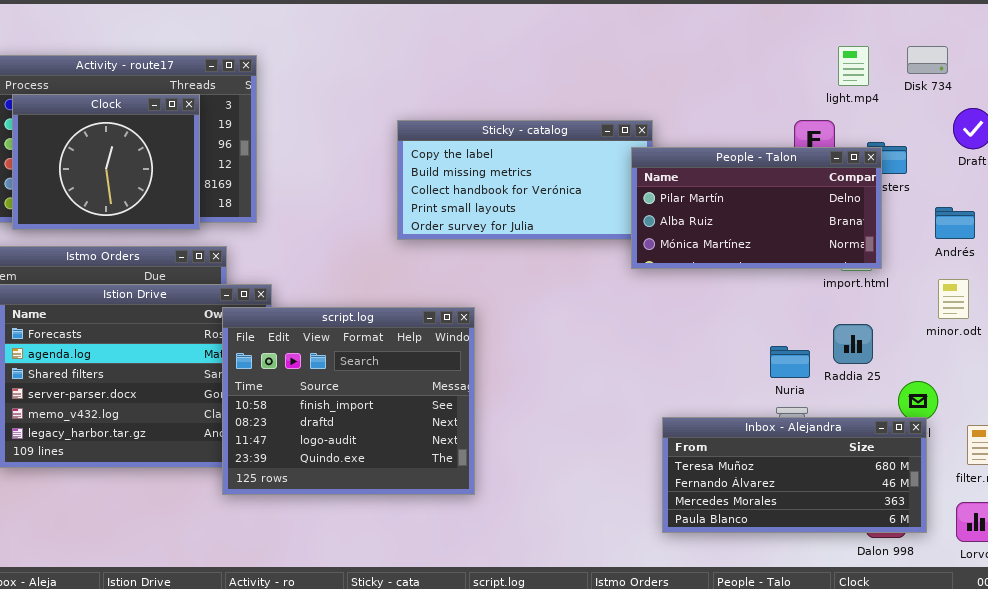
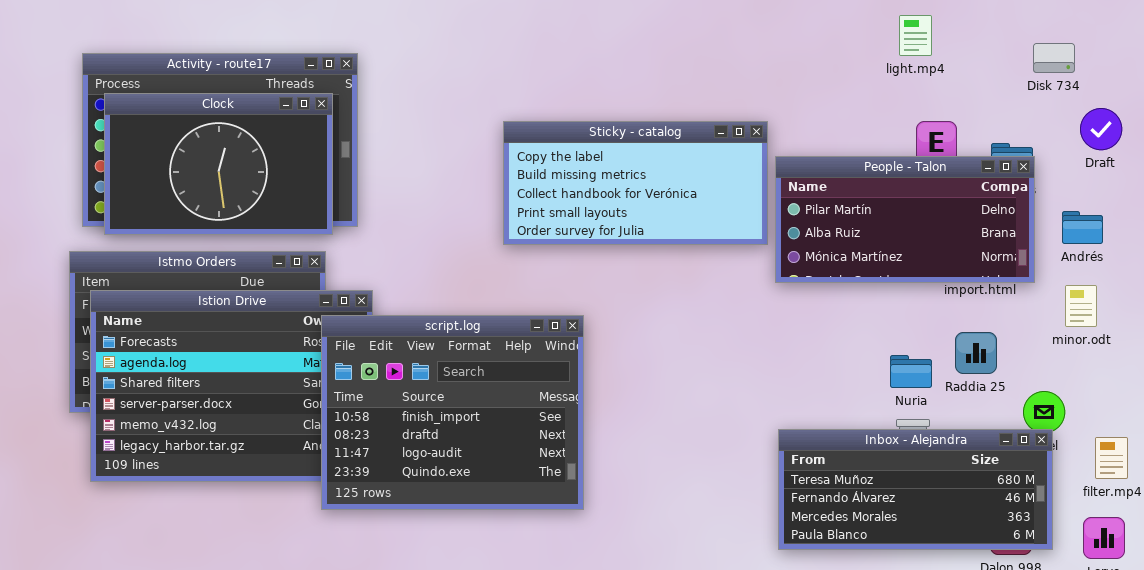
light.mp4: [838,46,869,86] -> [899,15,932,56], moved
Clock: [12,94,200,230] -> [104,93,333,235], resized
People - Talon: [631,147,882,269] -> [775,156,1035,283], moved

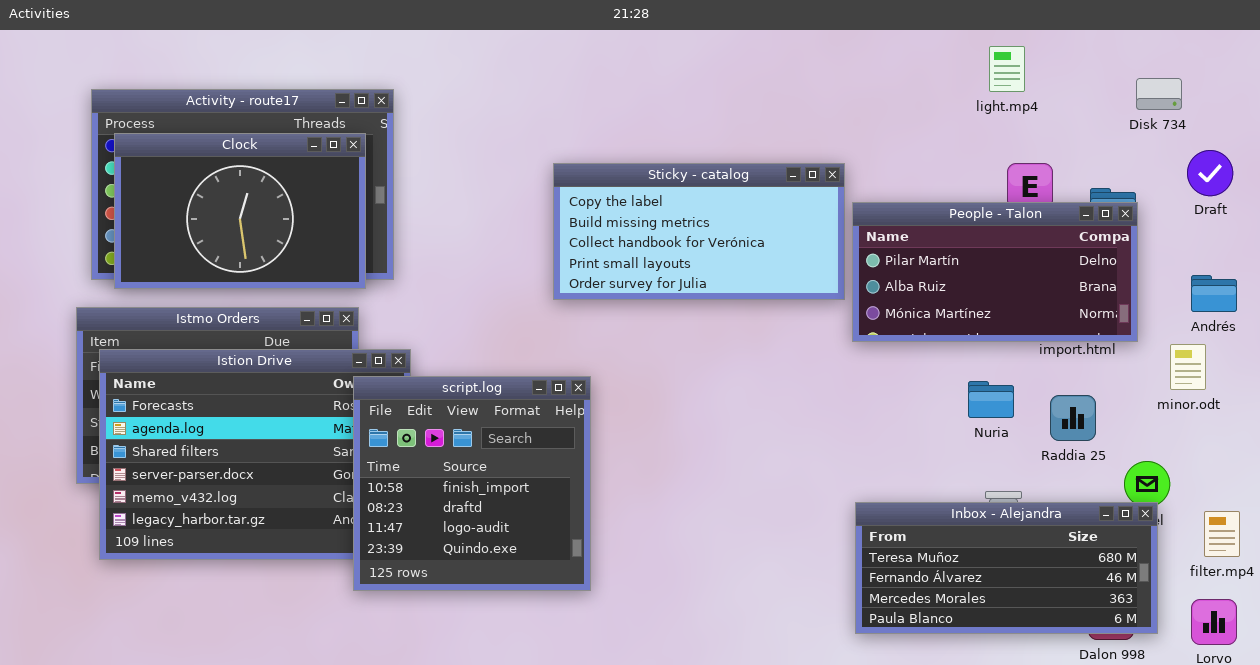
Andrés: [1062,211,1103,244] -> [1191,275,1237,312], moved
script.log: [321,315,584,510] -> [353,376,591,591], resized
Nuria: [890,355,932,388] -> [968,381,1014,418], moved

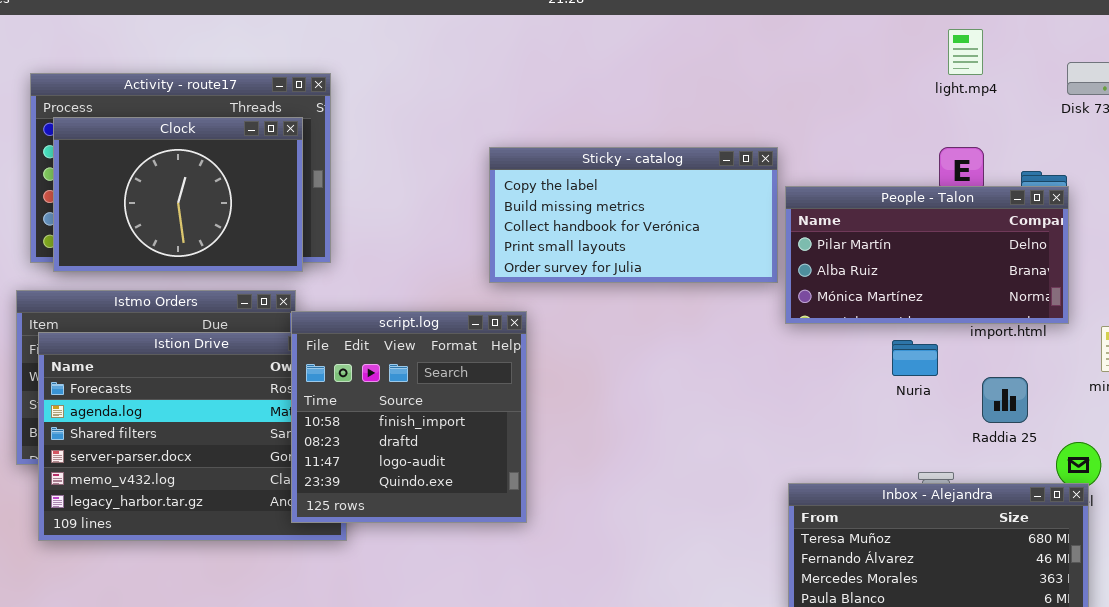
light.mp4: [989,46,1025,92] -> [948,29,983,75], moved
script.log: [353,376,591,591] -> [291,311,527,523], moved
Nuria: [968,381,1014,418] -> [892,340,938,376], moved

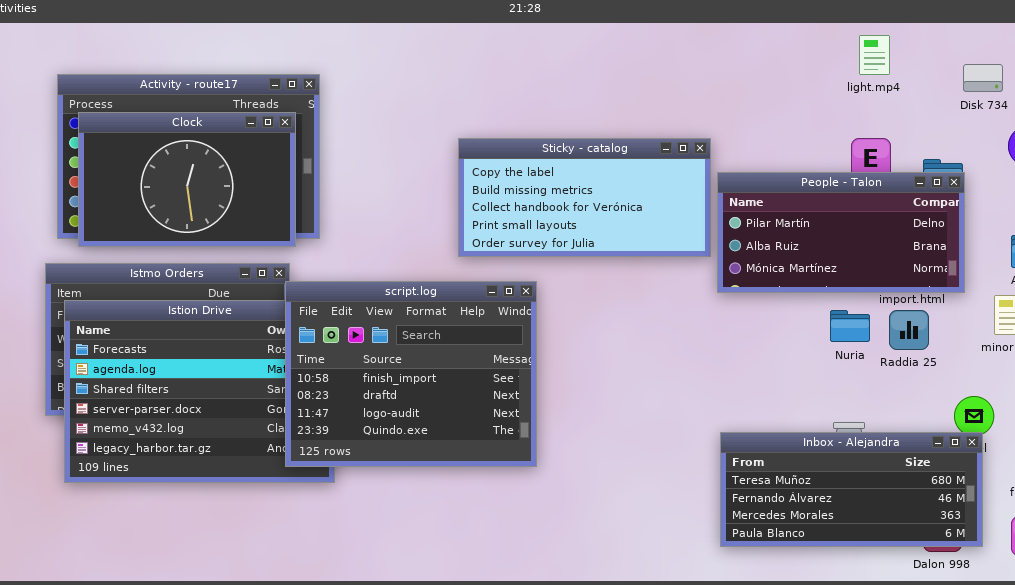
script.log: [291,311,527,523] -> [285,281,537,467], resized
Nuria: [892,340,938,376] -> [830,310,870,342], moved
Raddia 25: [982,377,1028,423] -> [889,310,929,350], moved

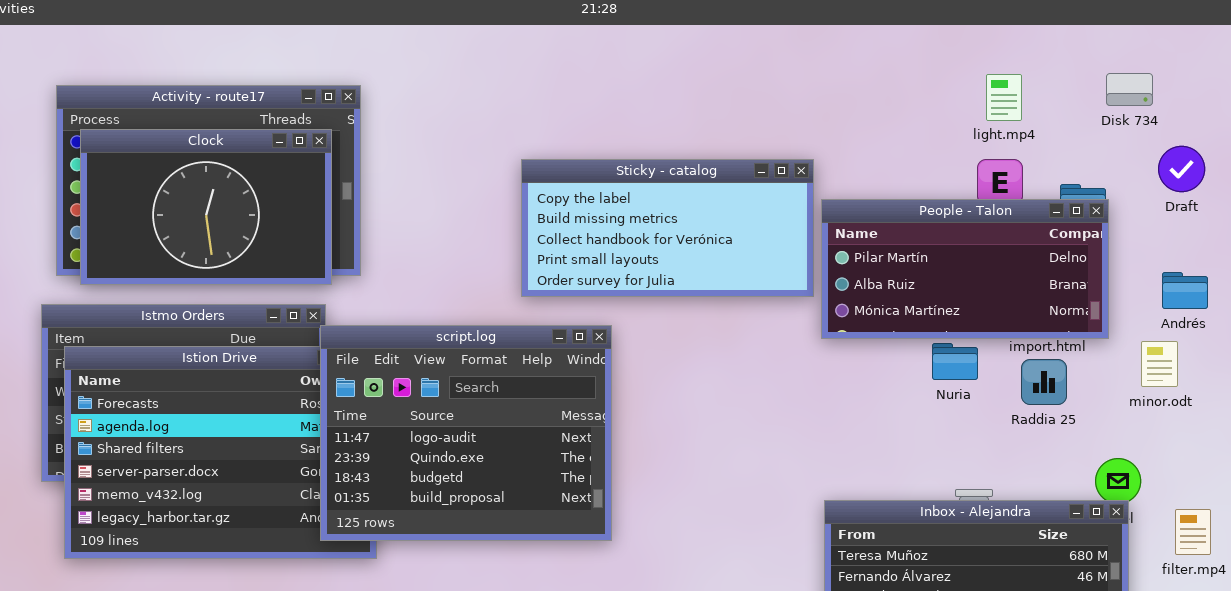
light.mp4: [859,35,890,75] -> [986,74,1022,121], moved
script.log: [285,281,537,467] -> [320,325,612,541], scrolled down 2 rows
Nuria: [830,310,870,342] -> [932,343,978,380], moved

